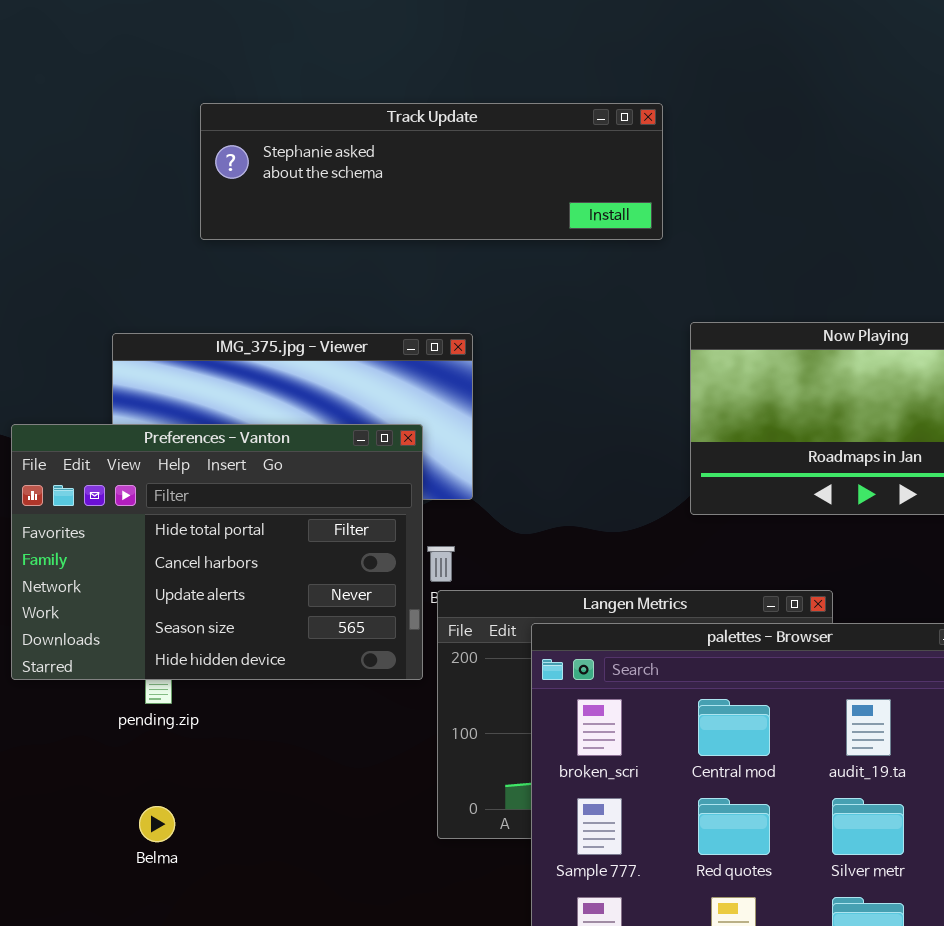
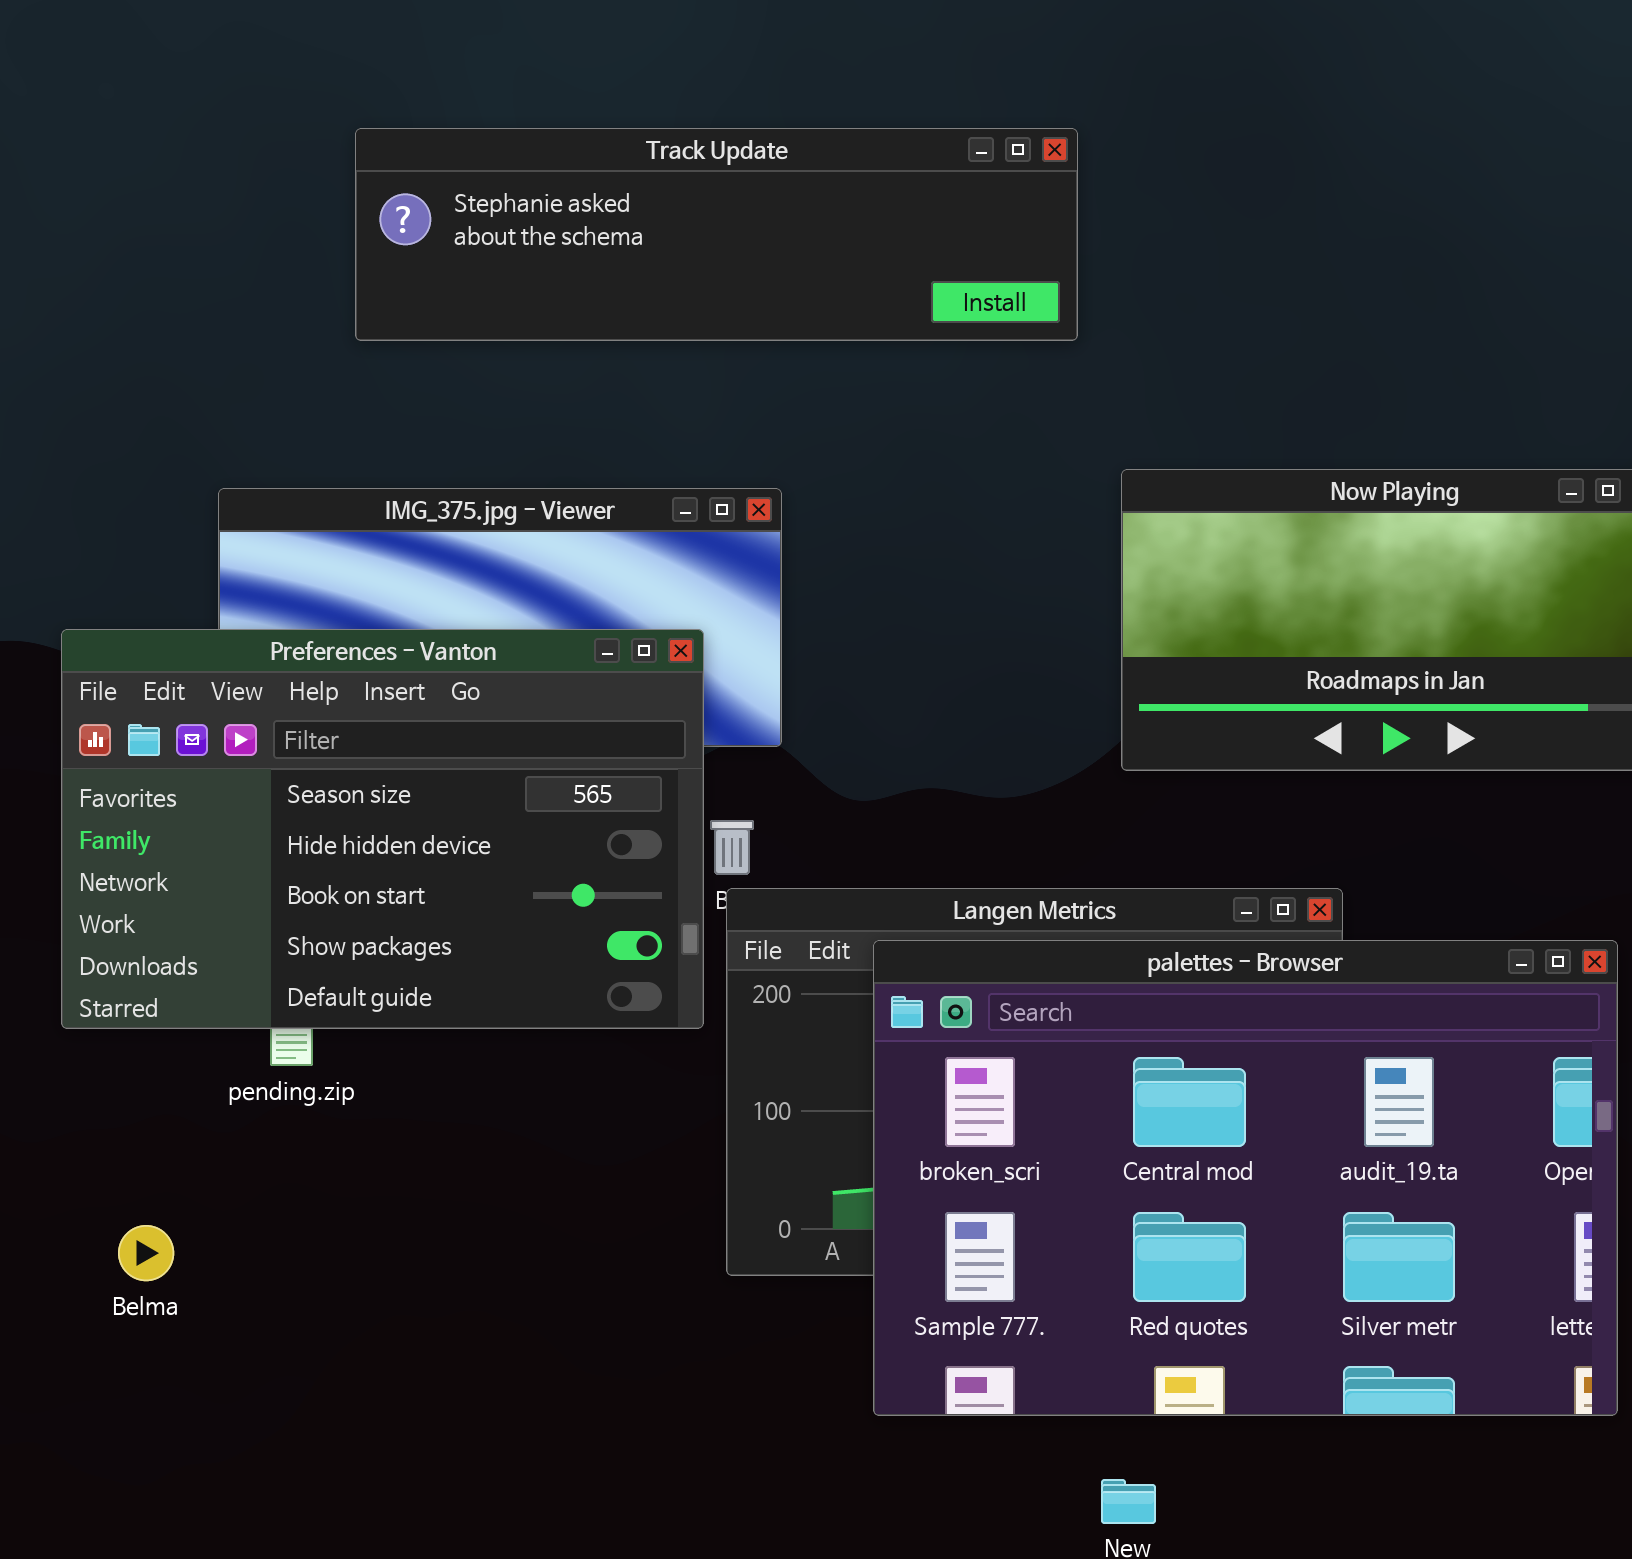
Preferences - Vanton: [11,424,423,680] -> [61,629,704,1029], scrolled down 3 rows
Belma: [139,806,175,842] -> [118,1225,174,1281], moved

